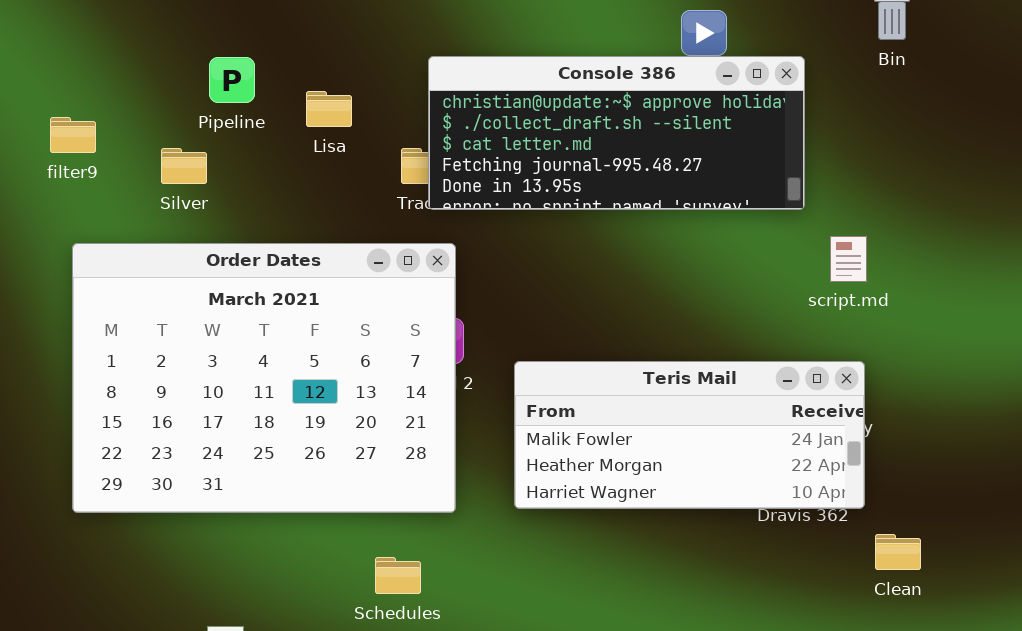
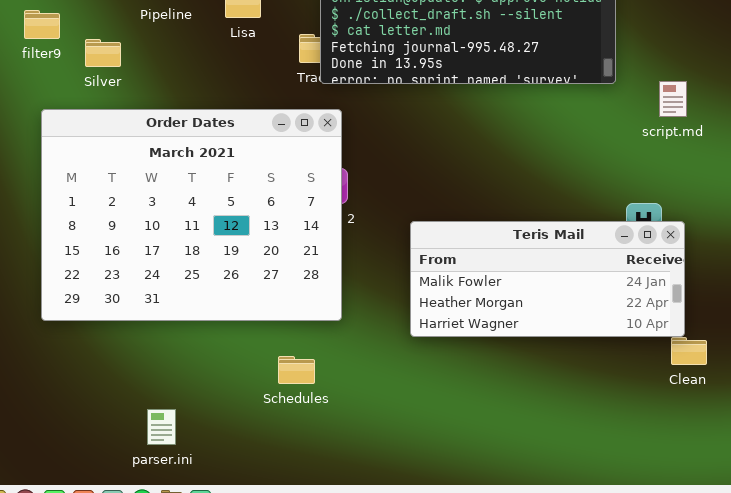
Silver: [161,148,207,184] -> [85,39,121,67], moved
script.md: [830,236,867,282] -> [659,81,687,117], moved
Teris Mail: [514,361,865,509] -> [410,221,685,337], moved

